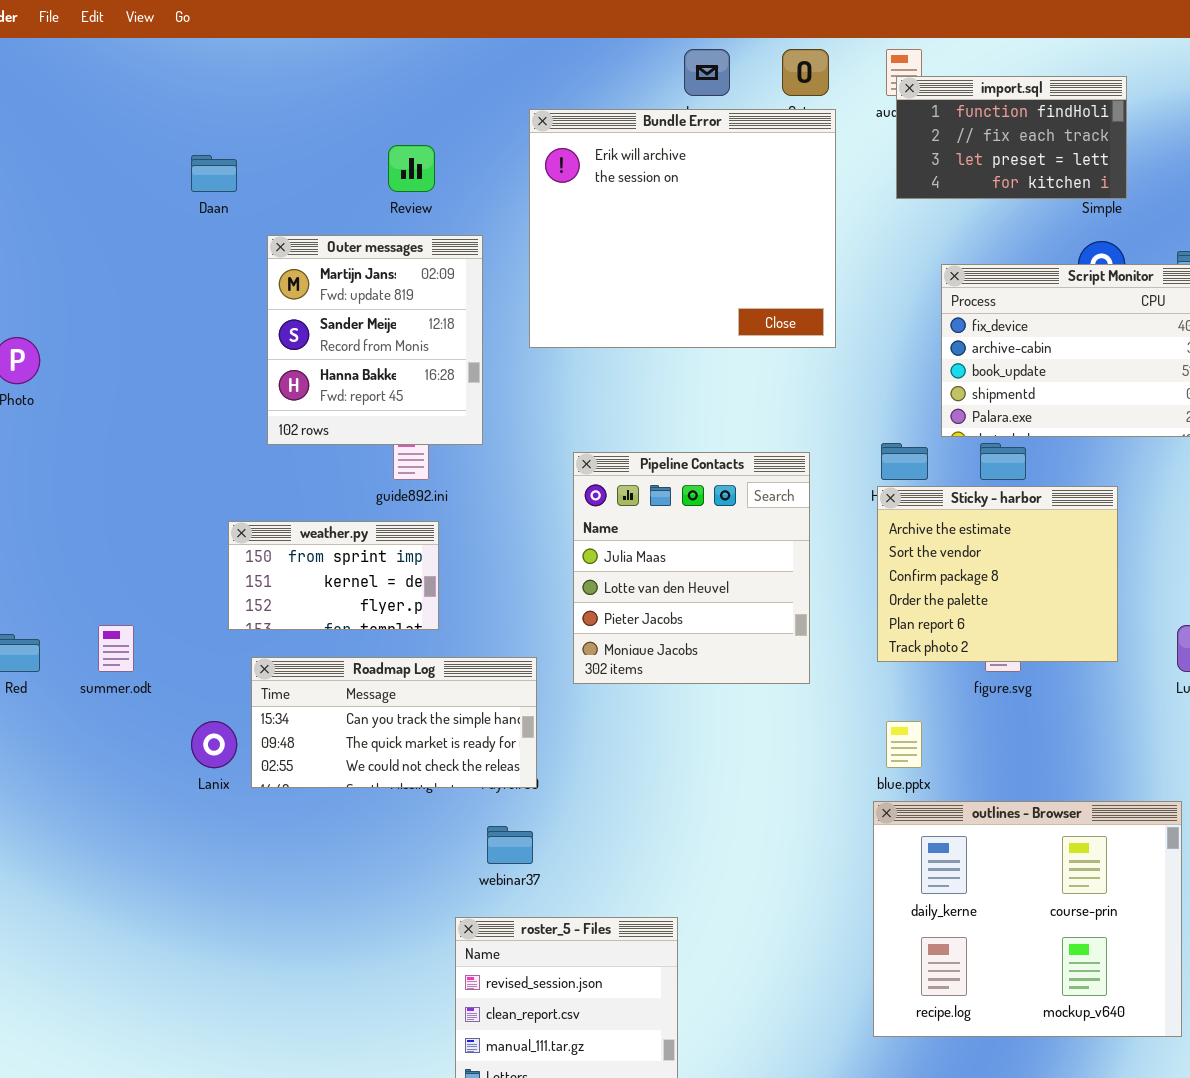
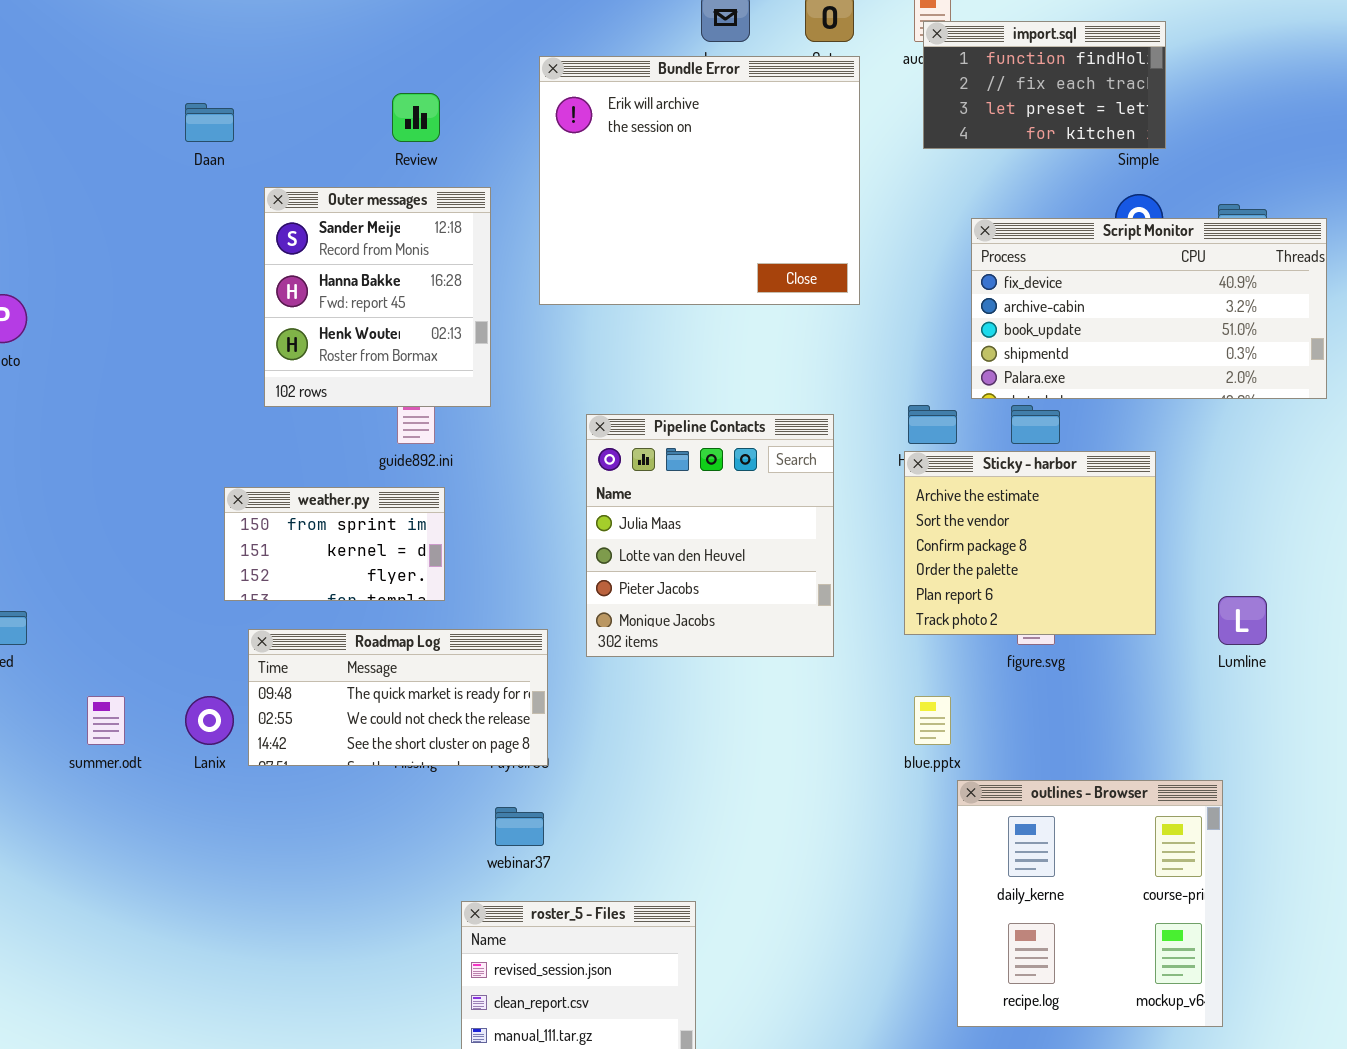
Outer messages: [267,235,483,445] -> [264,187,491,407], scrolled down 1 row
summer.odt: [98,625,134,672] -> [87,696,125,745], moved
Roadmap Log: [251,657,537,788] -> [248,629,548,766], scrolled down 1 row
outlines - Browser: [873,801,1182,1037] -> [957,780,1223,1027], resized

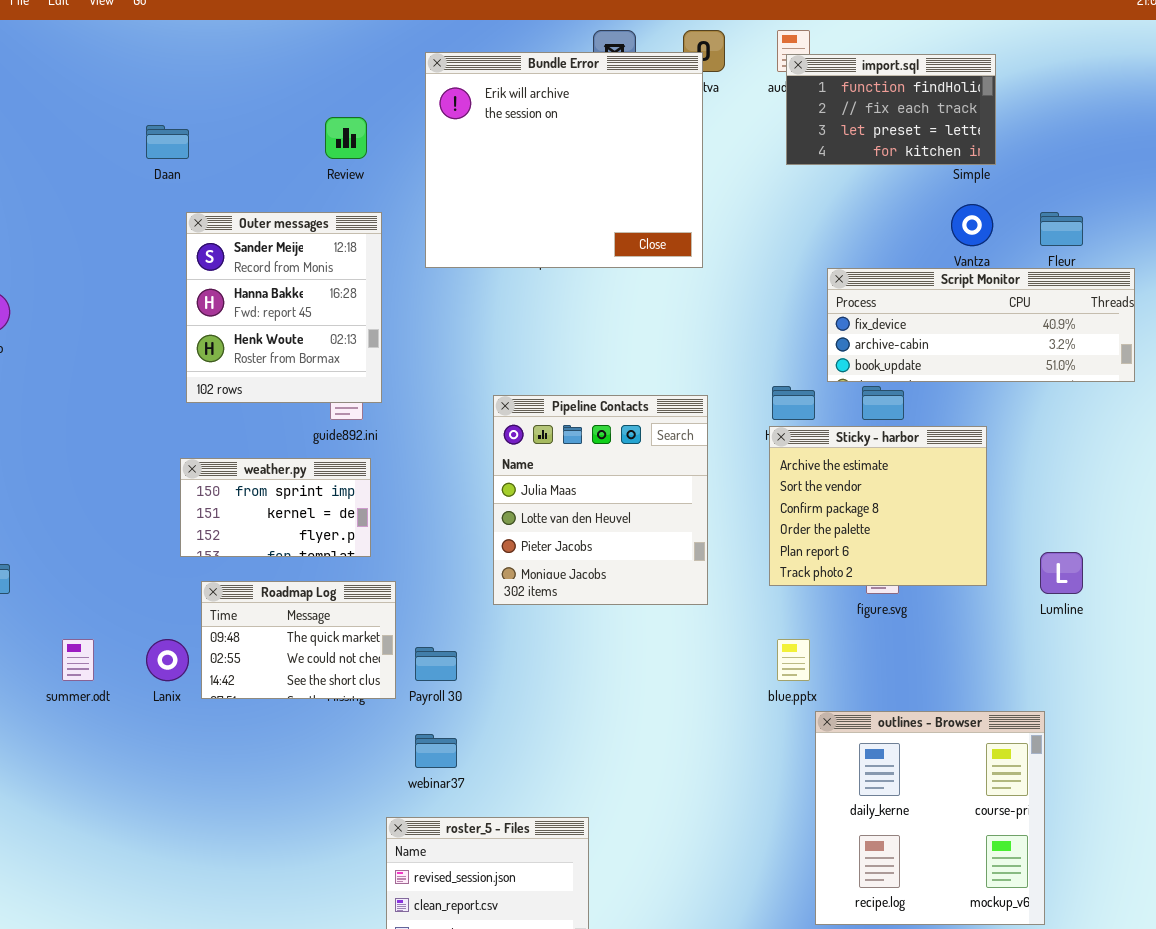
Bundle Error: [539,56,860,305] -> [425,52,703,268], moved
Outer messages: [264,187,491,407] -> [186,212,382,403], moved
Script Monitor: [971,218,1327,399] -> [827,268,1135,382], resized
Roadmap Log: [248,629,548,766] -> [201,581,396,699], resized

